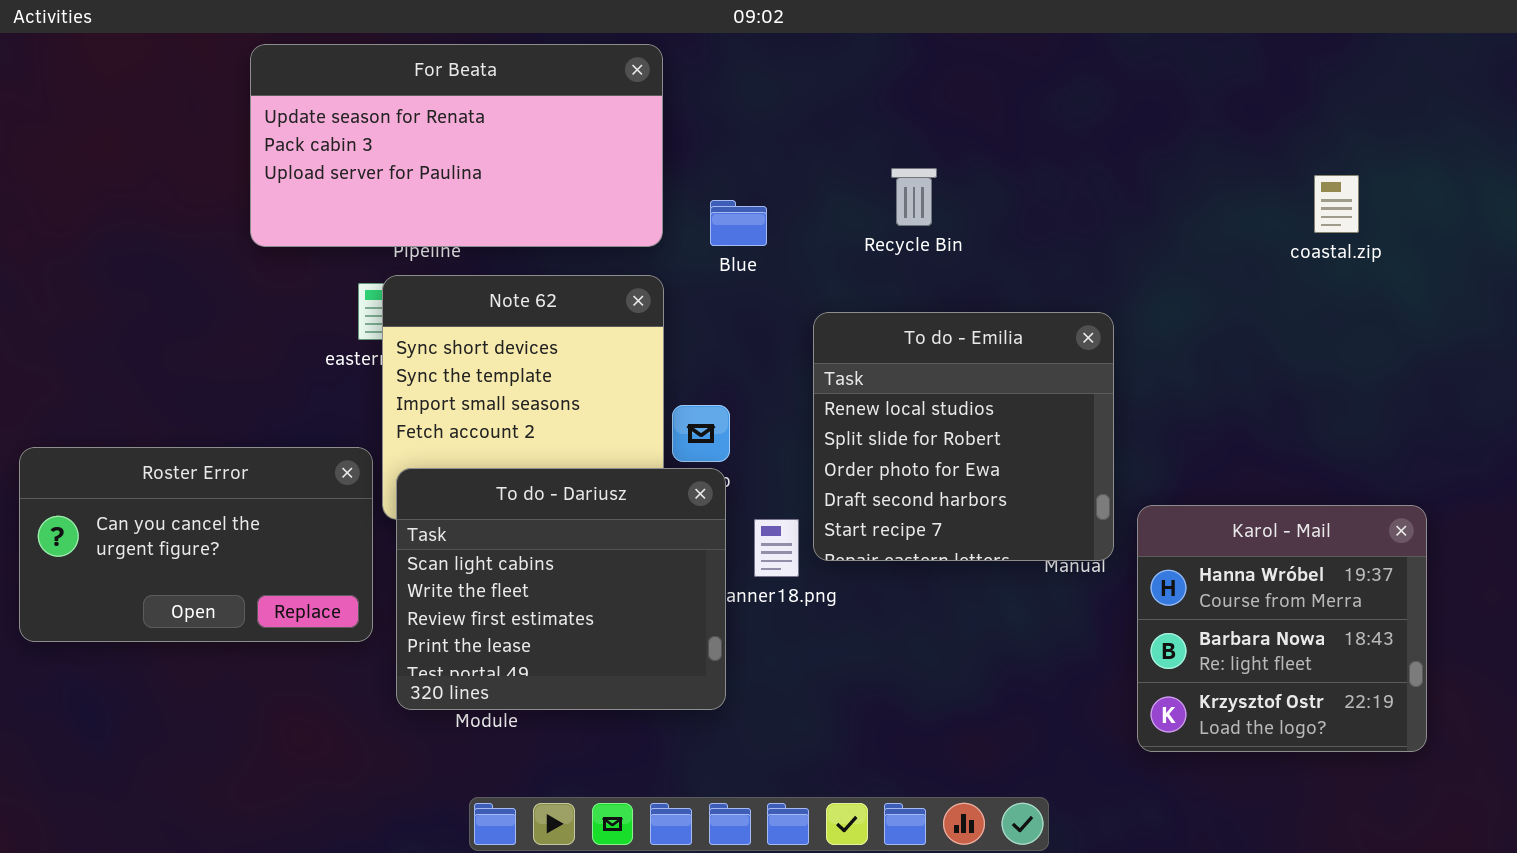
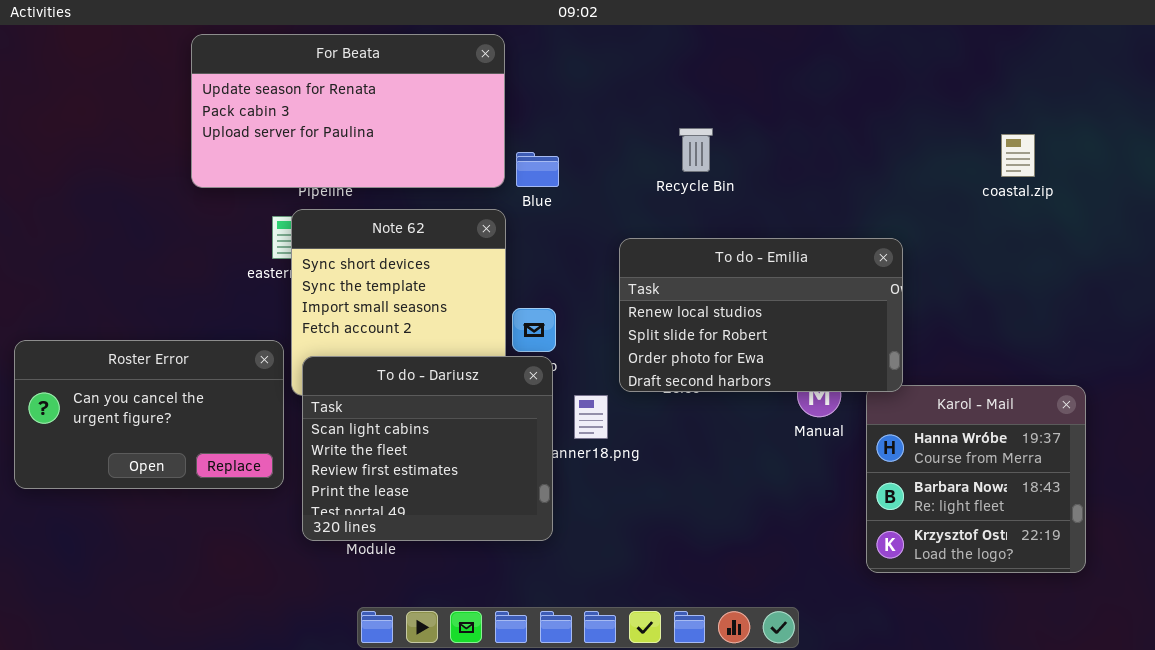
Blue: [710,200,767,246] -> [516,152,559,187], moved
To do - Emilia: [813,312,1114,561] -> [619,238,903,392], resized

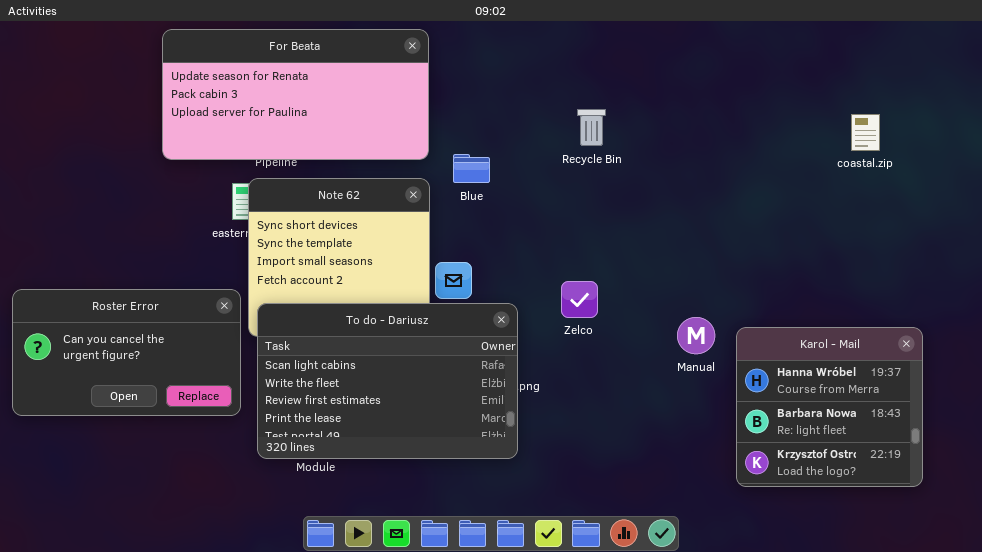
Blue: [516,152,559,187] -> [453,154,490,183], moved
To do - Emilia: [619,238,903,392] -> none, closed
To do - Dariusz: [302,356,553,541] -> [257,303,518,459], resized

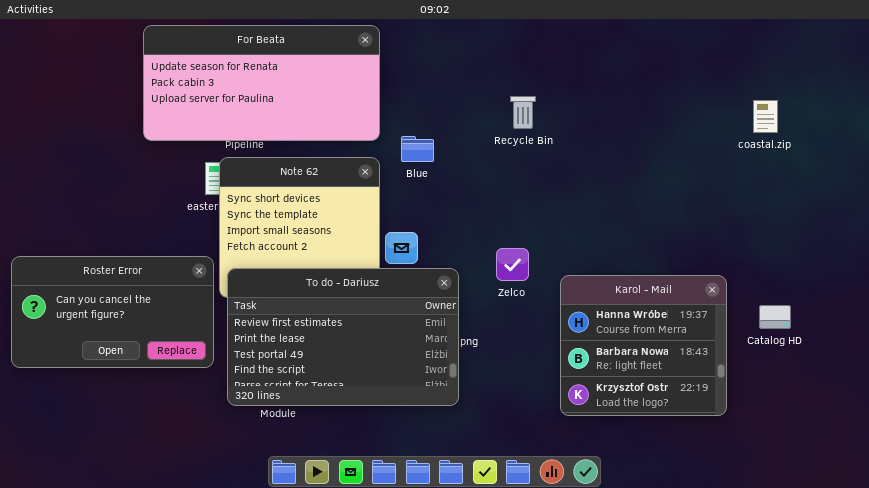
To do - Dariusz: [257,303,518,459] -> [227,268,459,406], scrolled down 2 rows
Karol - Mail: [736,327,923,487] -> [560,275,727,416], moved

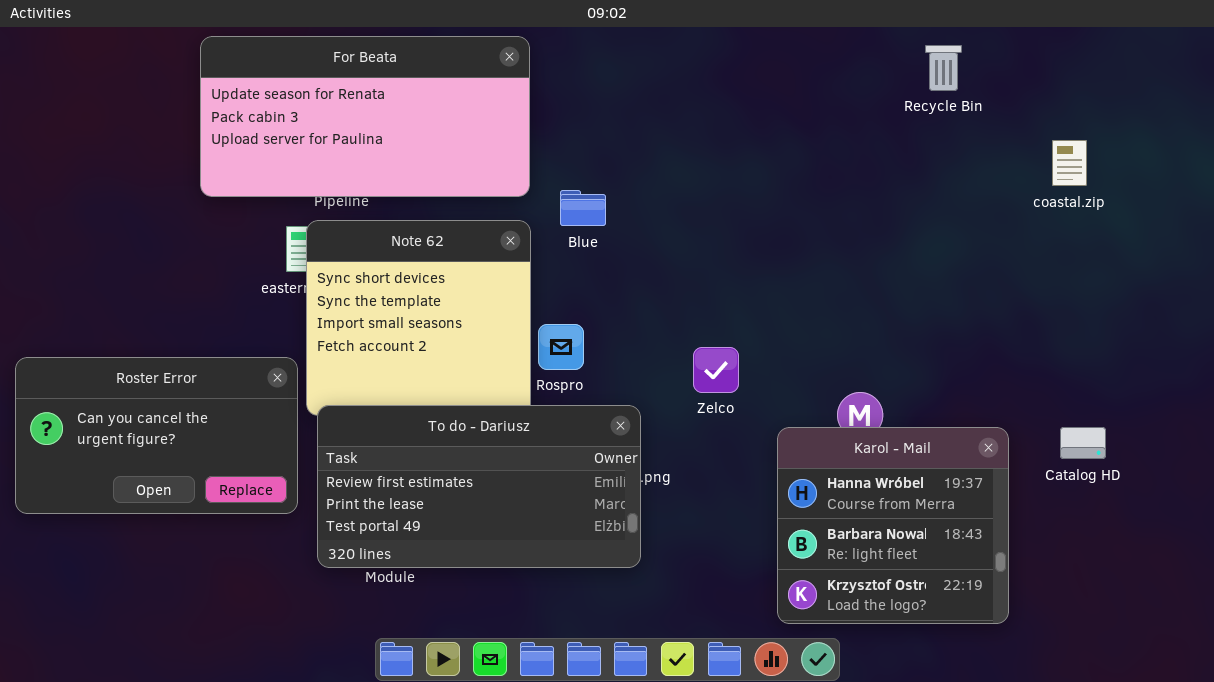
Recycle Bin: [510,96,536,129] -> [925,45,962,91], moved
To do - Dariusz: [227,268,459,406] -> [317,405,641,568], resized
Karol - Mail: [560,275,727,416] -> [777,427,1009,624], moved

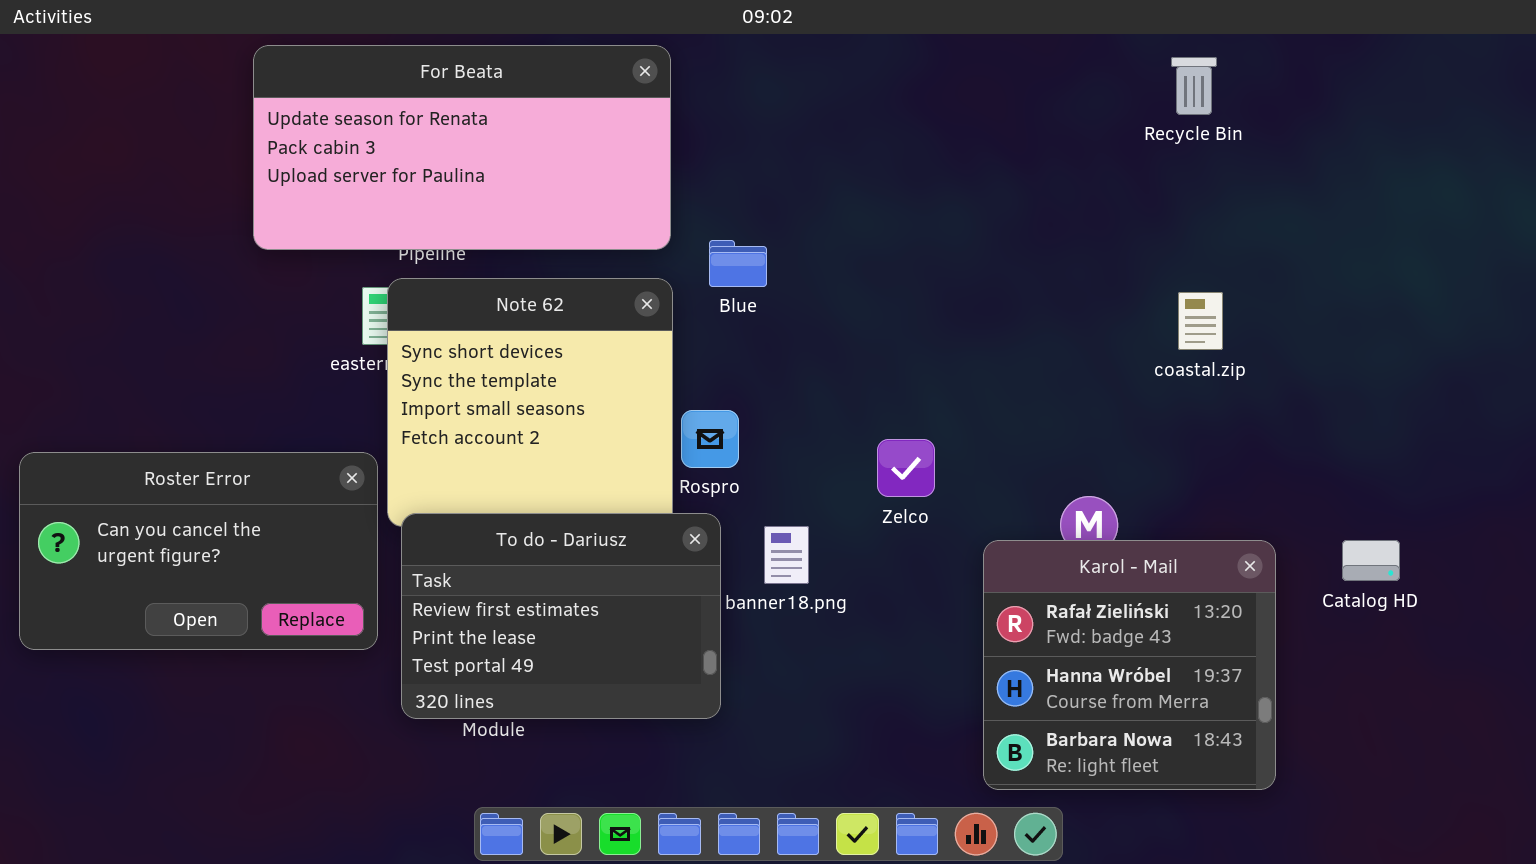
coastal.zip: [1052,140,1087,186] -> [1178,292,1223,350], moved
To do - Dariusz: [317,405,641,568] -> [401,513,721,719], resized
Karol - Mail: [777,427,1009,624] -> [983,540,1276,790], scrolled up 1 row

